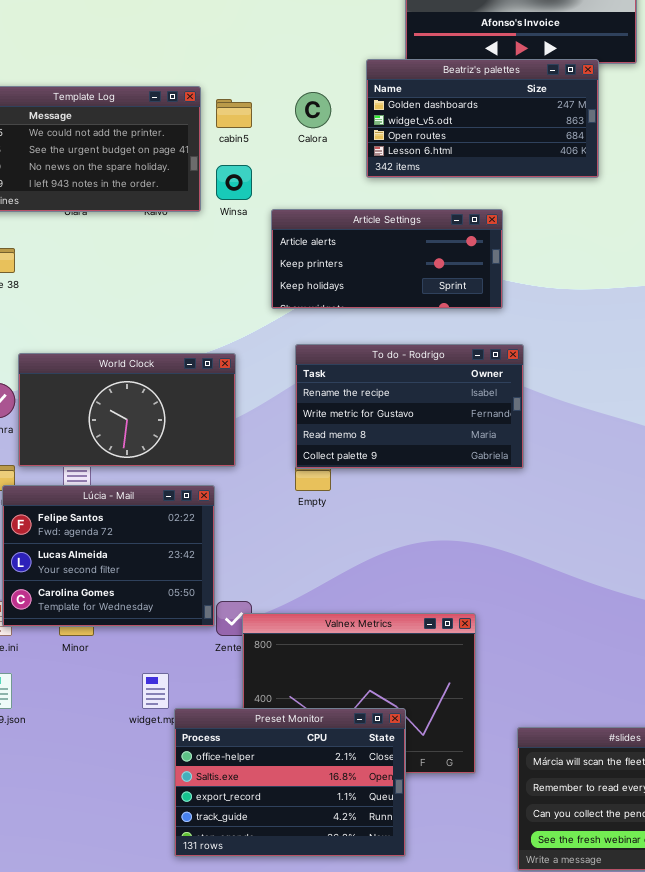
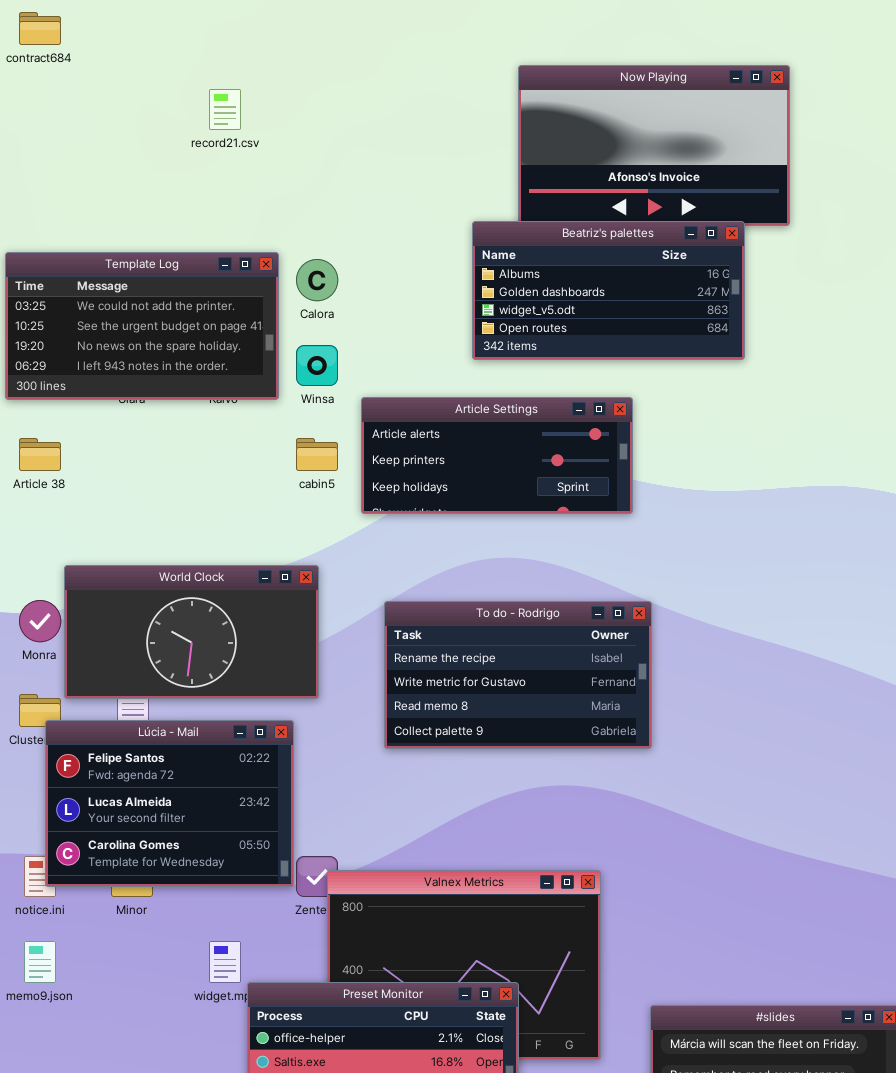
Beatriz's palettes: [366,59,599,178] -> [472,221,745,360], scrolled up 1 row
Calora: [295,92,331,128] -> [296,259,338,301], moved
cabin5: [216,99,252,128] -> [296,438,338,471], moved
To do - Rodrigo: [295,344,524,469] -> [384,601,652,749], moved

